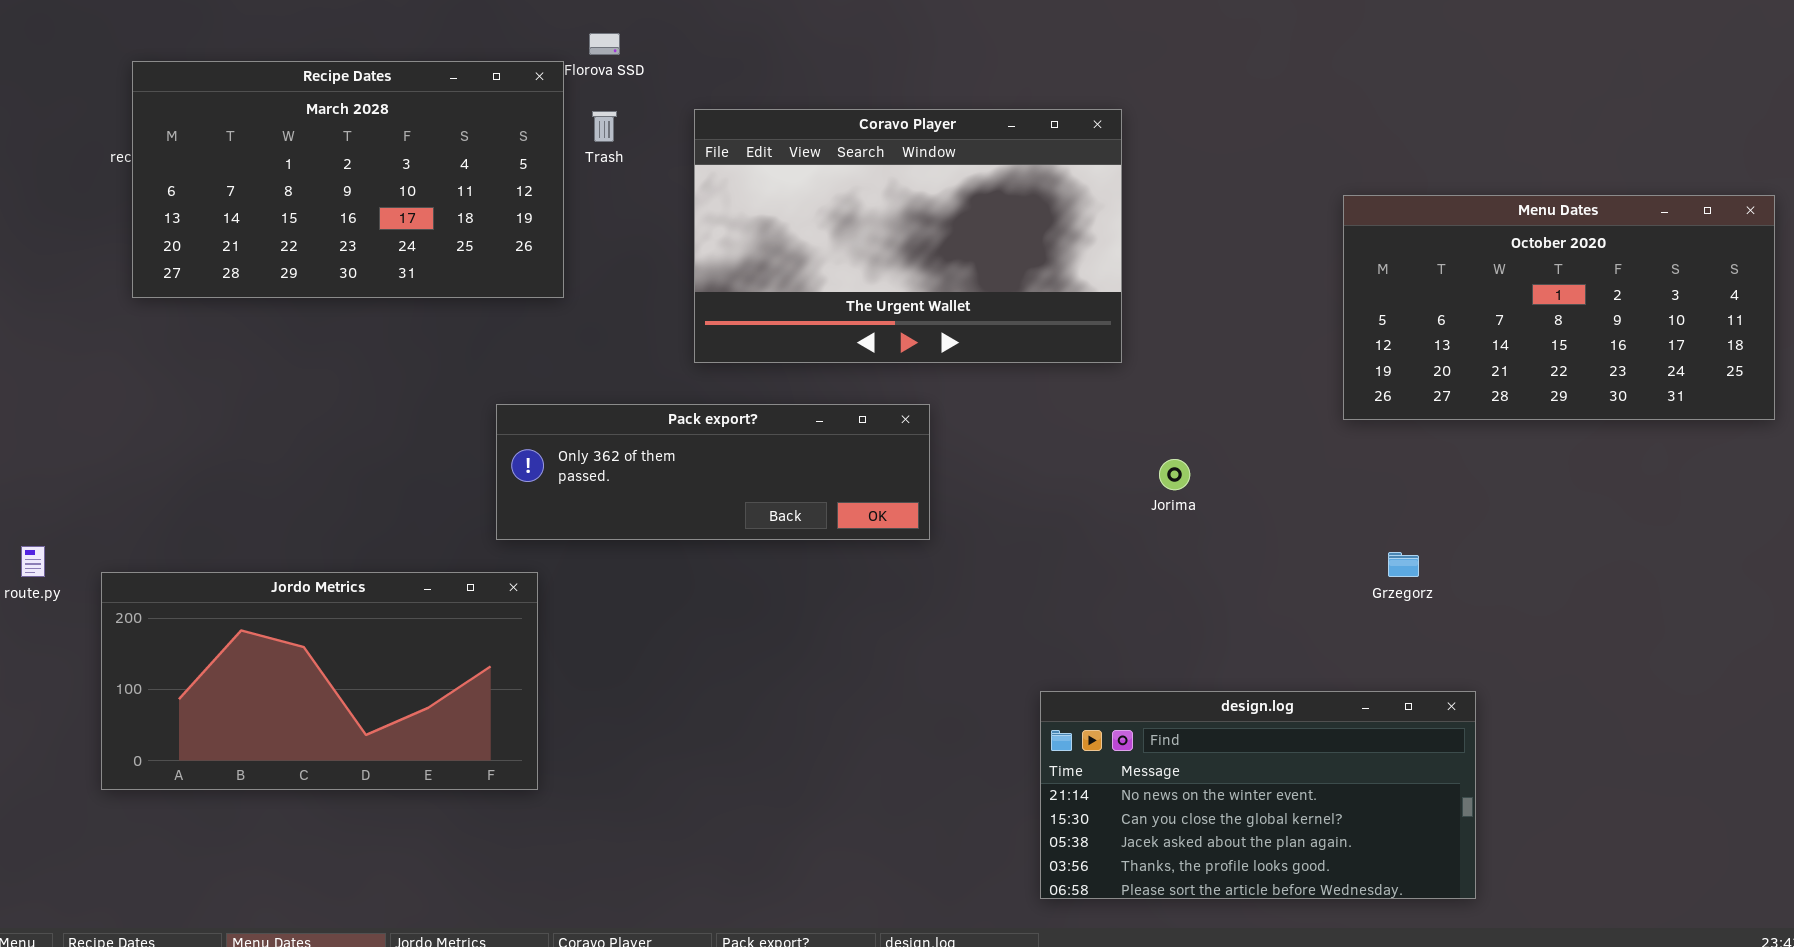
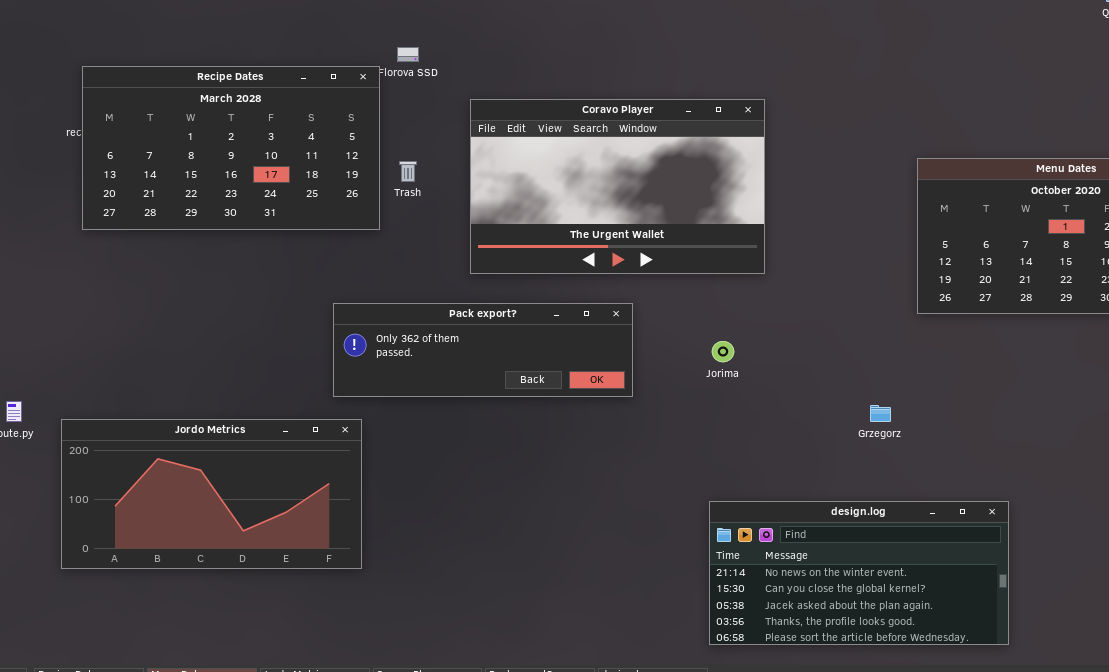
Trash: [592,111,617,142] -> [399,161,417,182], moved
Jorima: [1159,459,1190,490] -> [712,341,734,362], moved
Grzegorz: [1388,552,1419,577] -> [870,405,891,422], moved

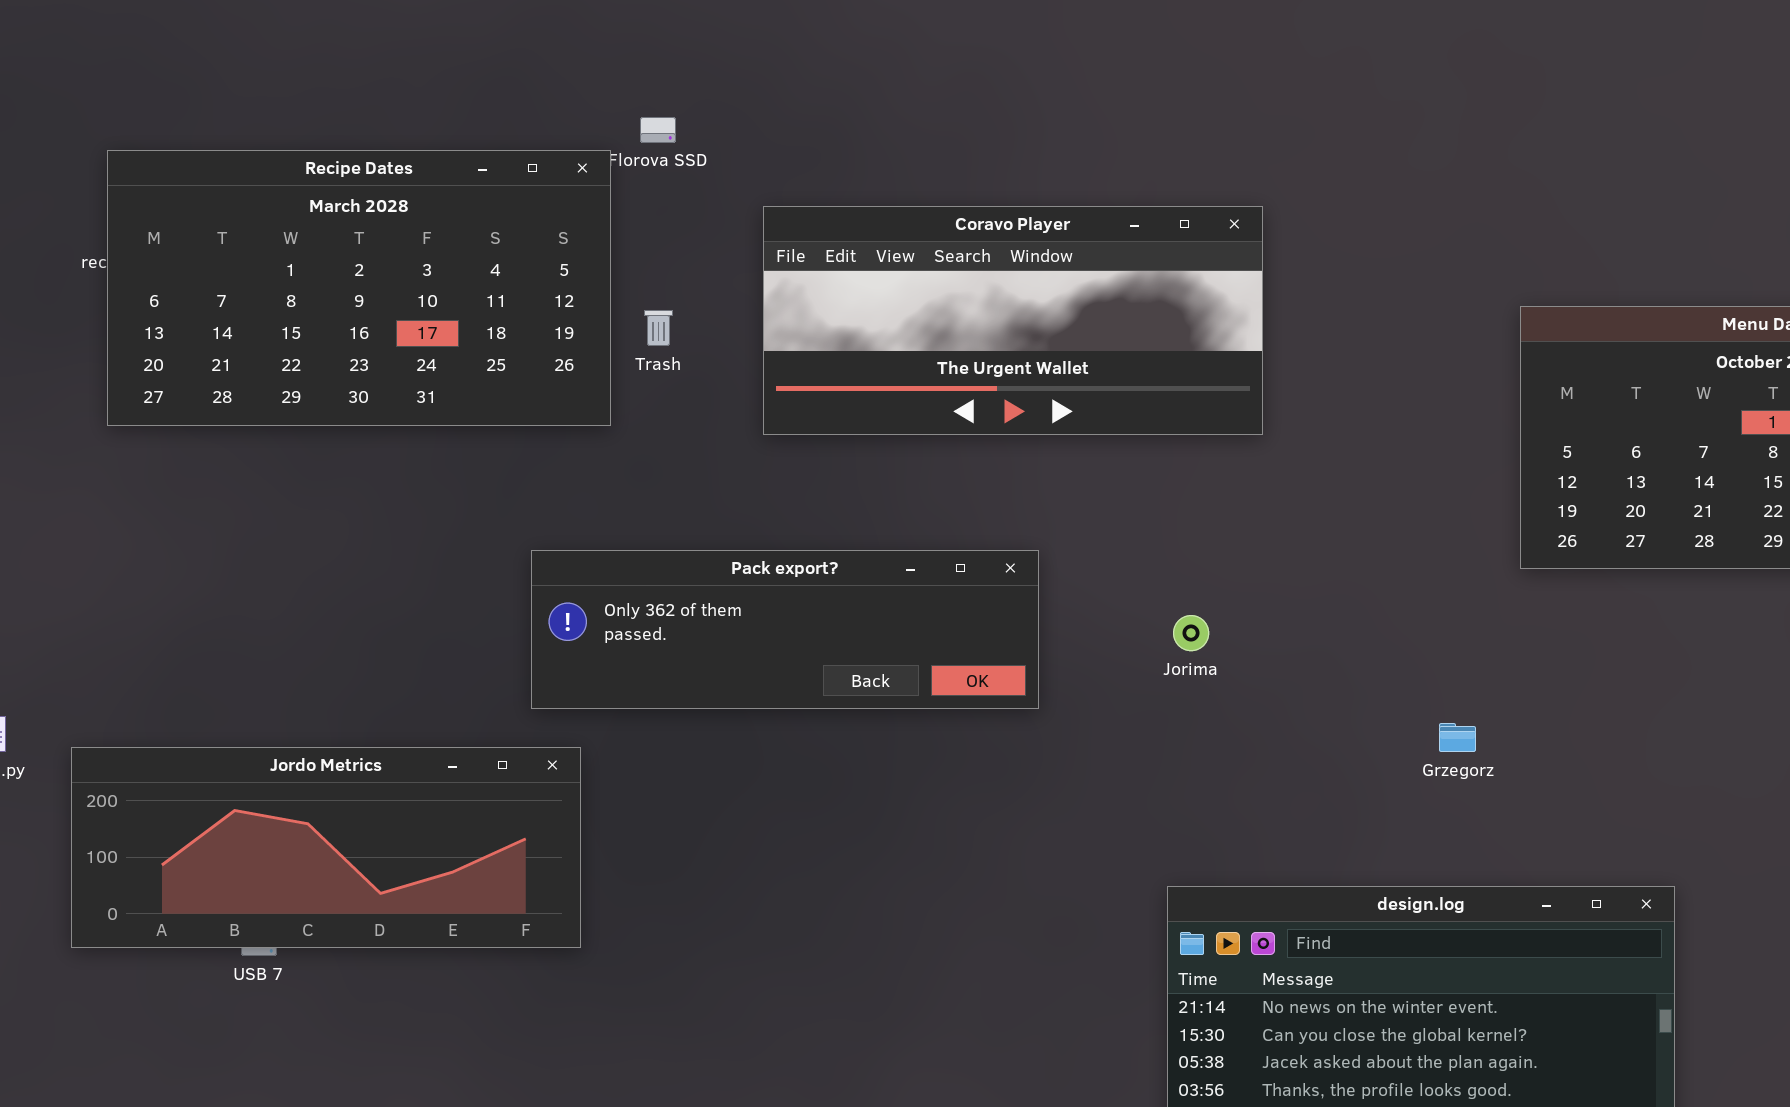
Coravo Player: [470,99,765,274] -> [763,206,1263,435], resized
Jordo Metrics: [61,419,362,569] -> [71,747,581,948], resized

